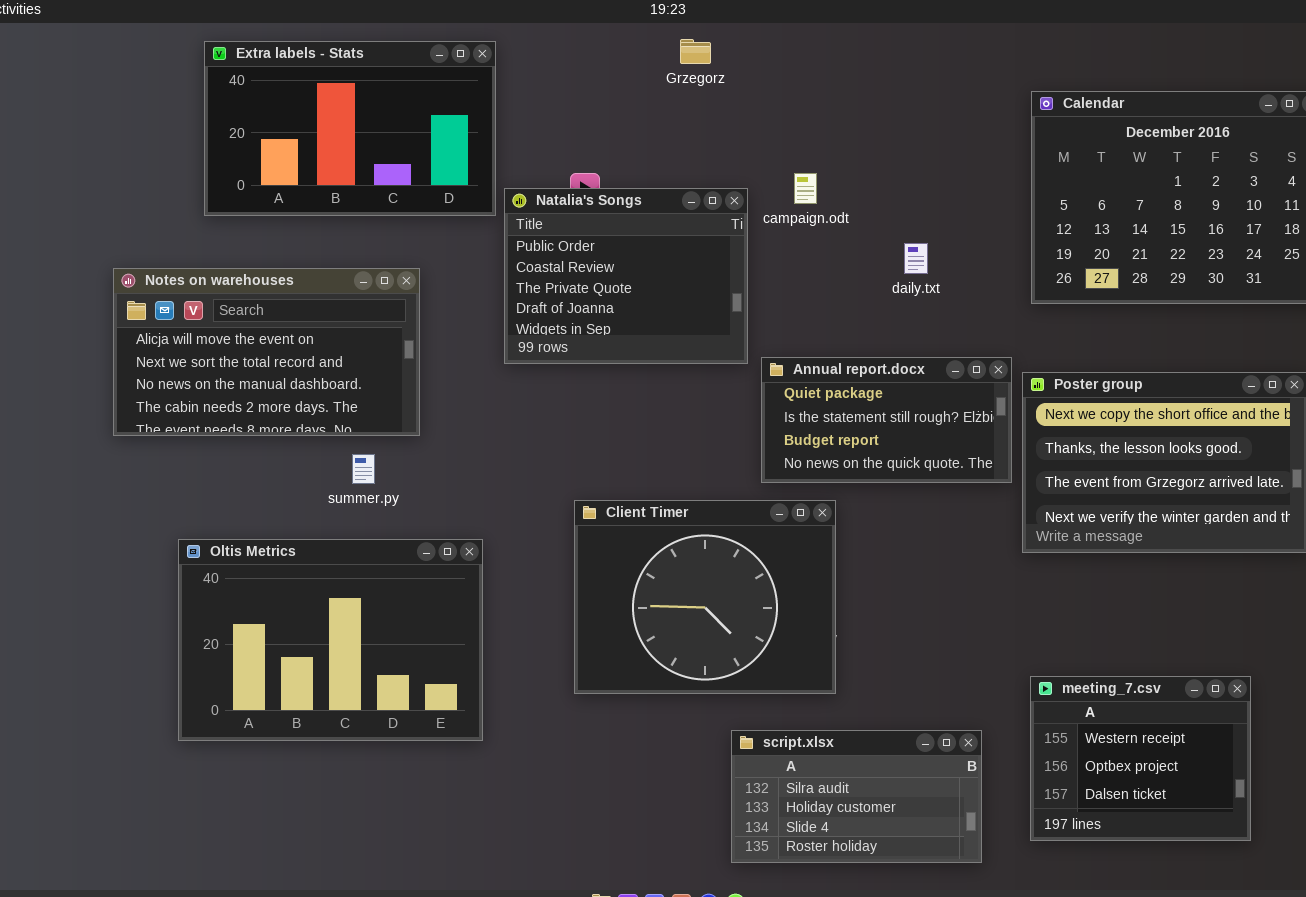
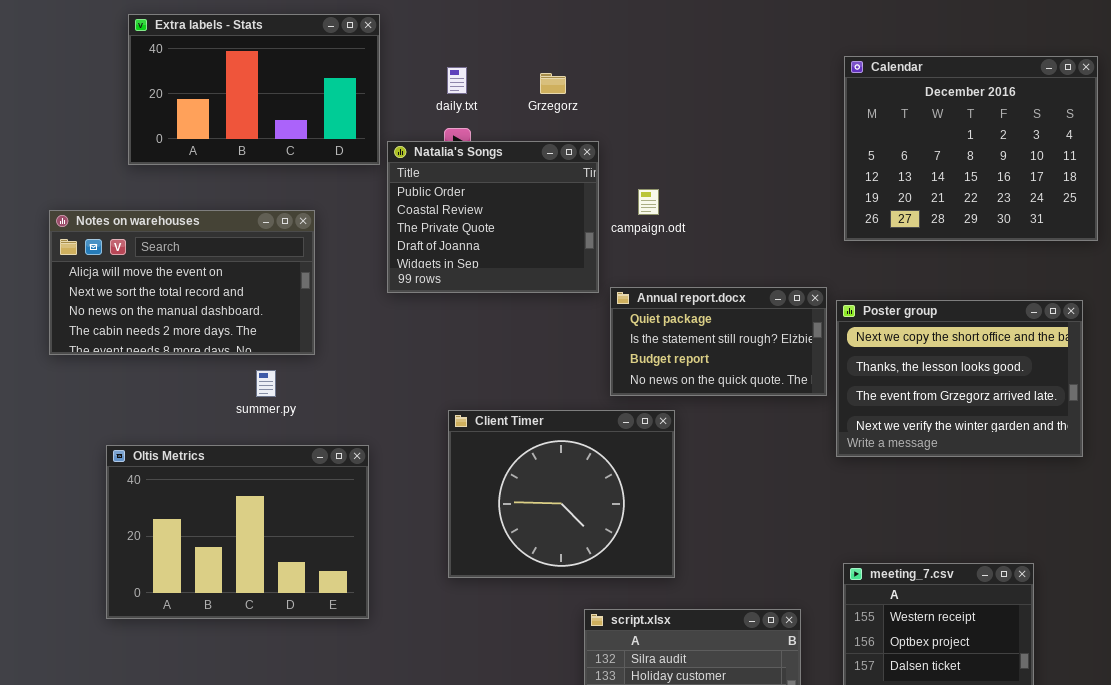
Grzegorz: [680,39,711,64] -> [540,73,566,94], moved
campaign.odt: [794,173,817,204] -> [638,189,659,215], moved
daily.txt: [904,243,928,274] -> [447,67,467,94], moved

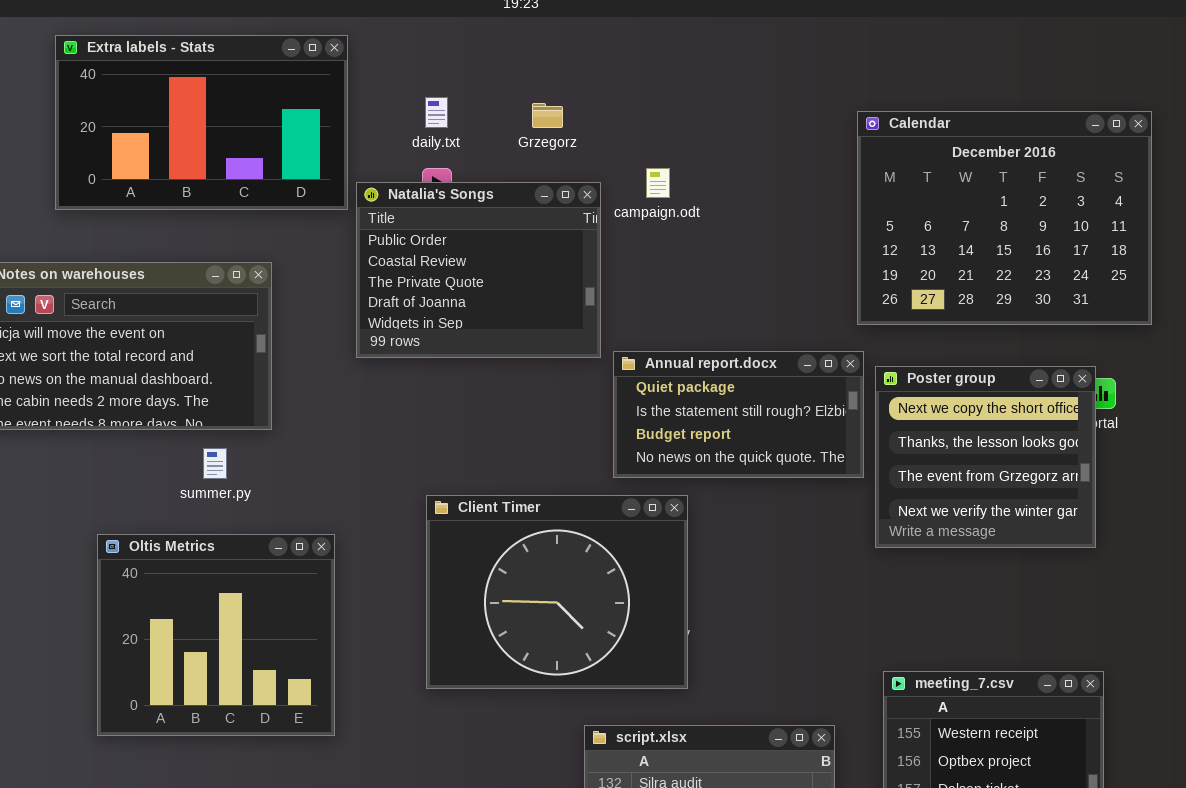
Calendar: [844,56,1098,241] -> [857,111,1152,325], moved
campaign.odt: [638,189,659,215] -> [646,168,670,198], moved
Poster group: [836,300,1083,457] -> [875,366,1096,548], resized
Oltis Metrics: [106,445,369,619] -> [97,534,335,736], resized

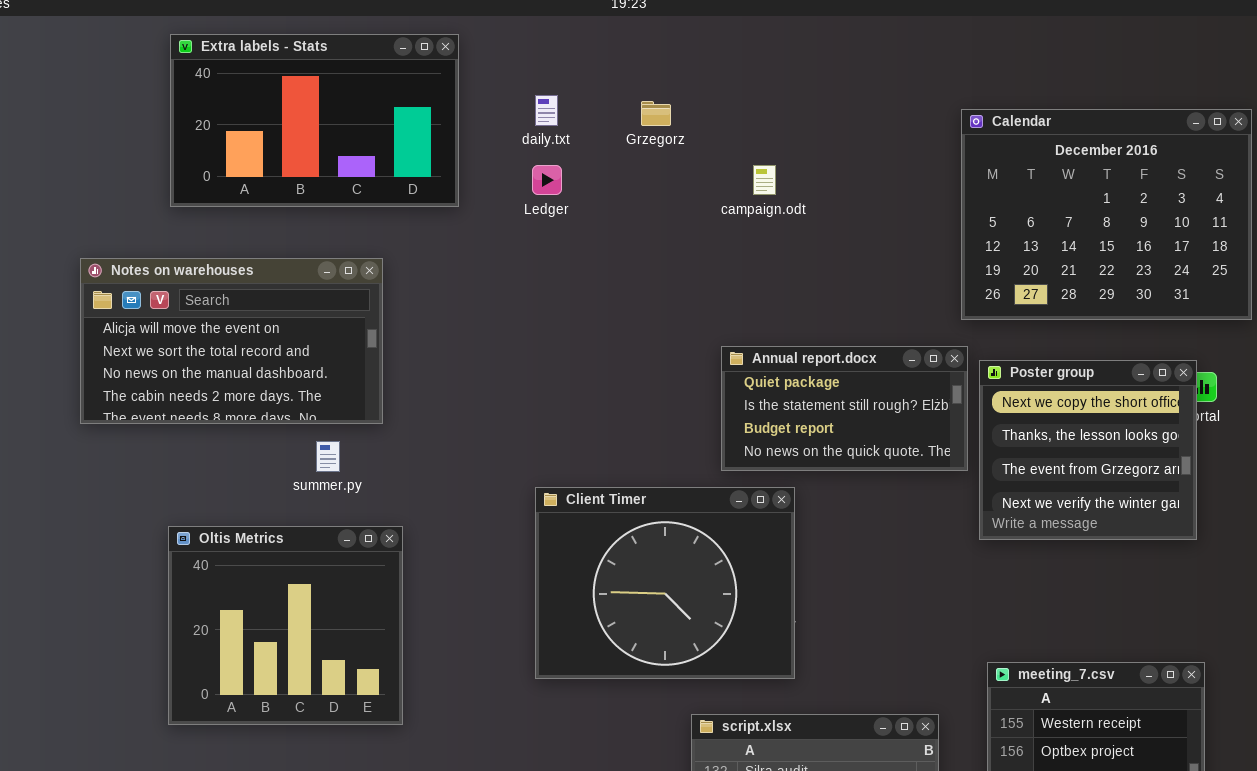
Natalia's Songs: [356,182,601,358] -> none, closed
Oltis Metrics: [97,534,335,736] -> [168,526,403,725], moved

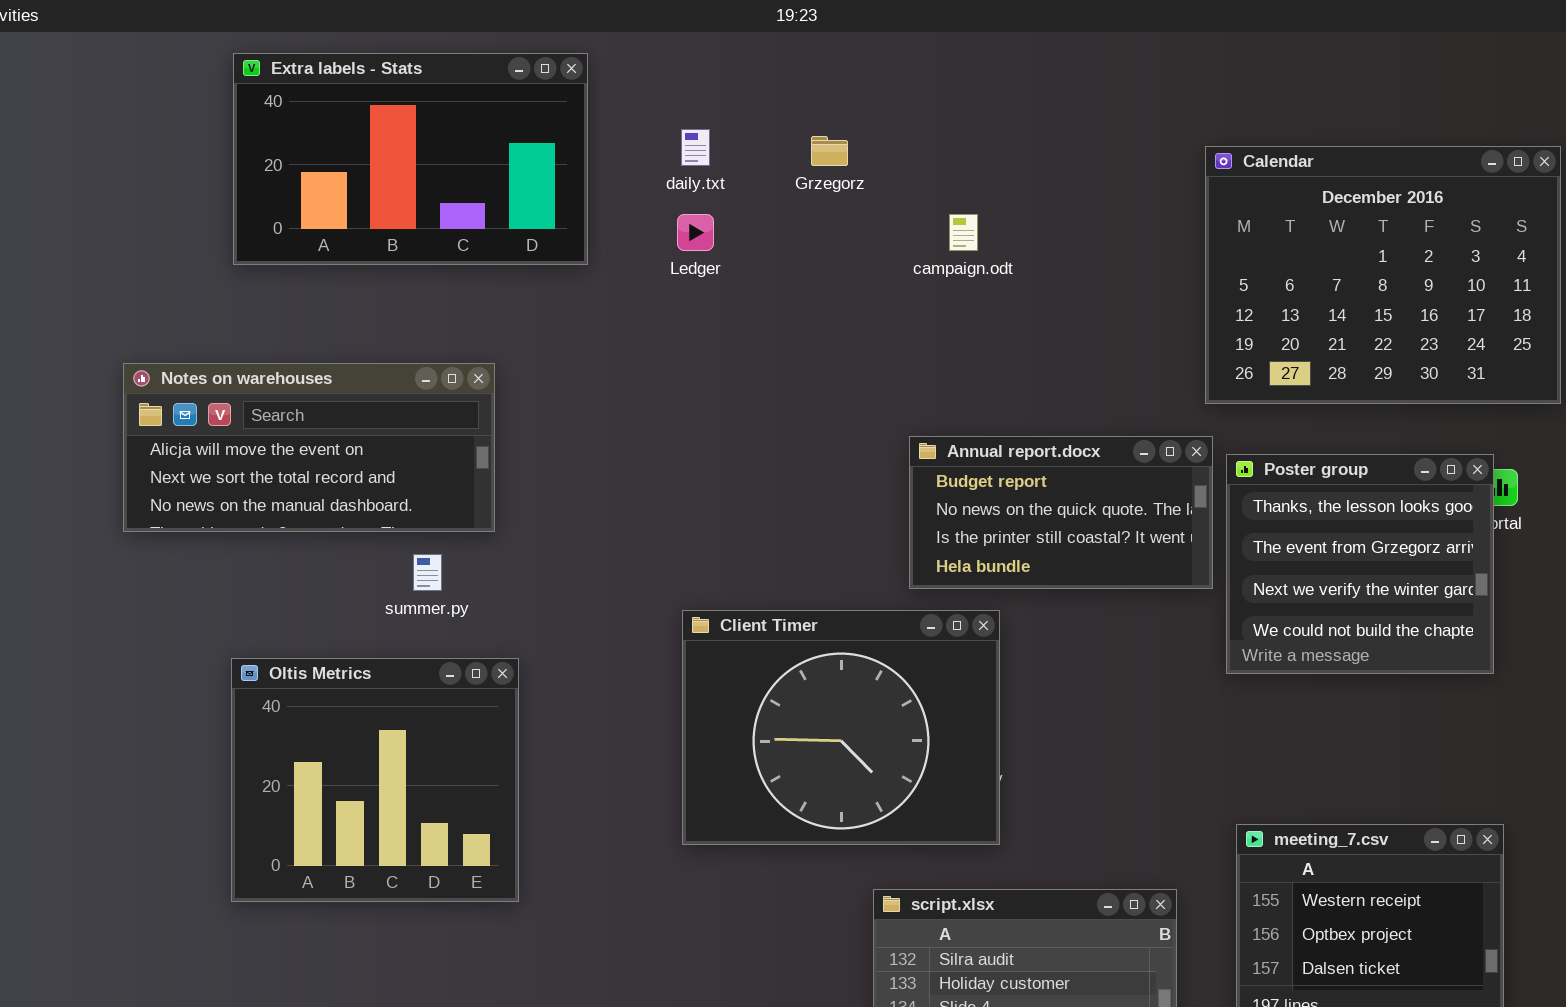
Notes on warehouses: [80,258,383,424] -> [123,363,495,532], resized
Annual report.docx: [721,346,968,471] -> [909,436,1213,589], scrolled down 2 rows
Poster group: [979,360,1197,540] -> [1226,454,1494,674], scrolled down 1 row

